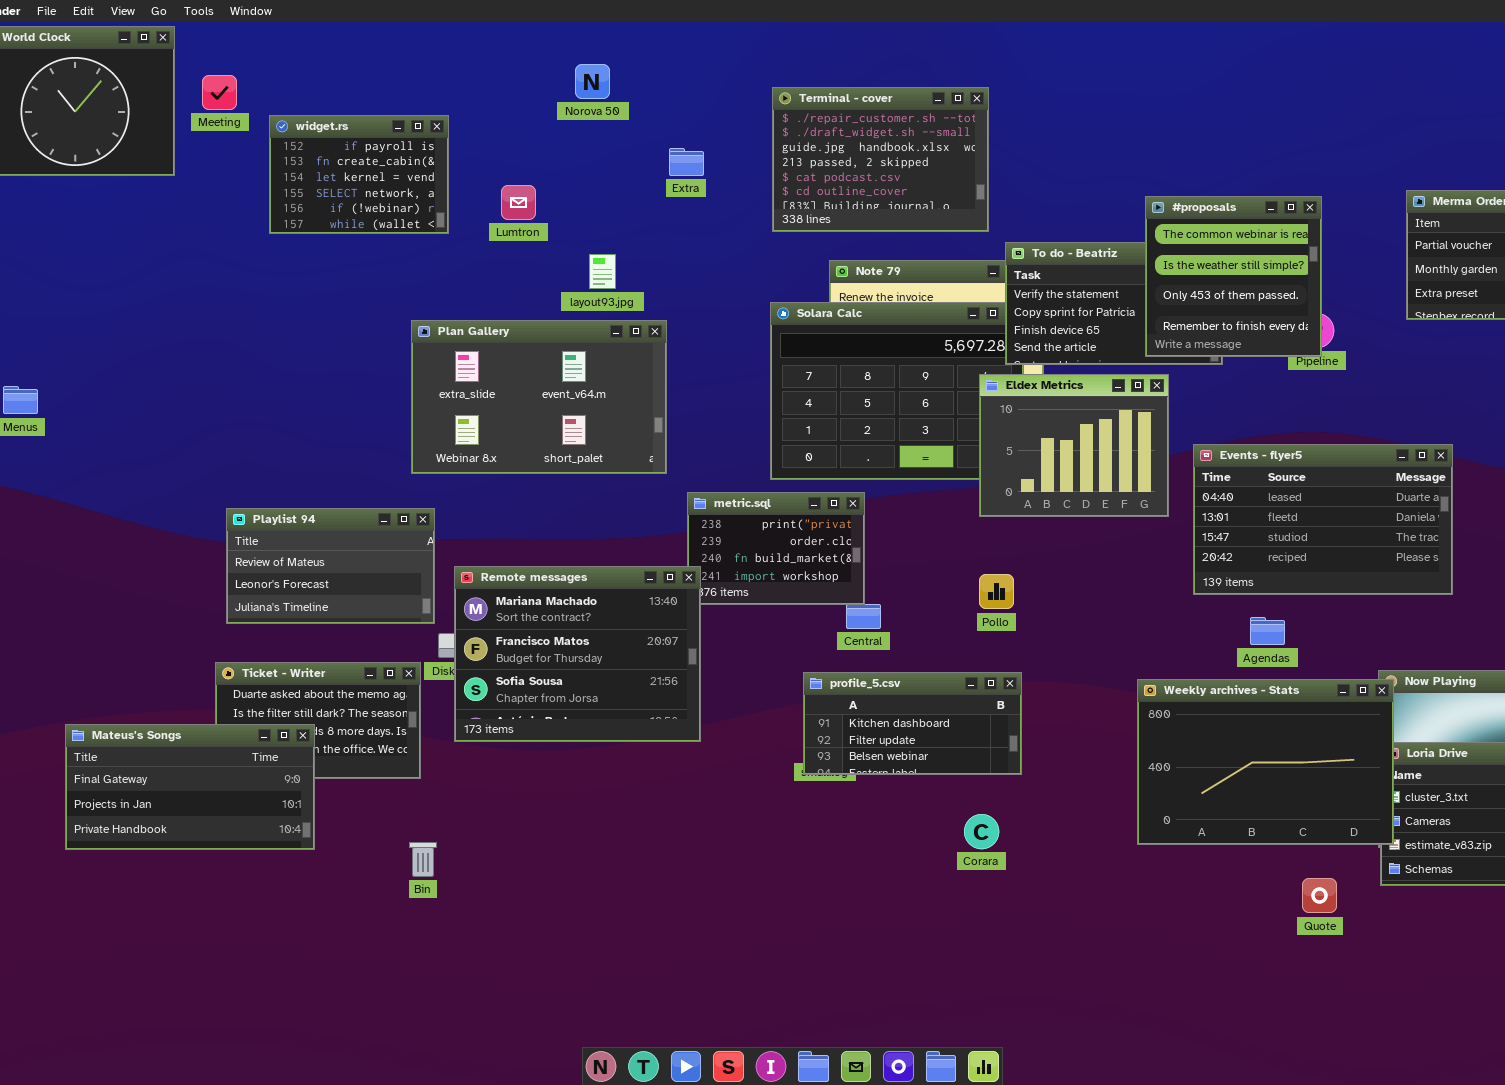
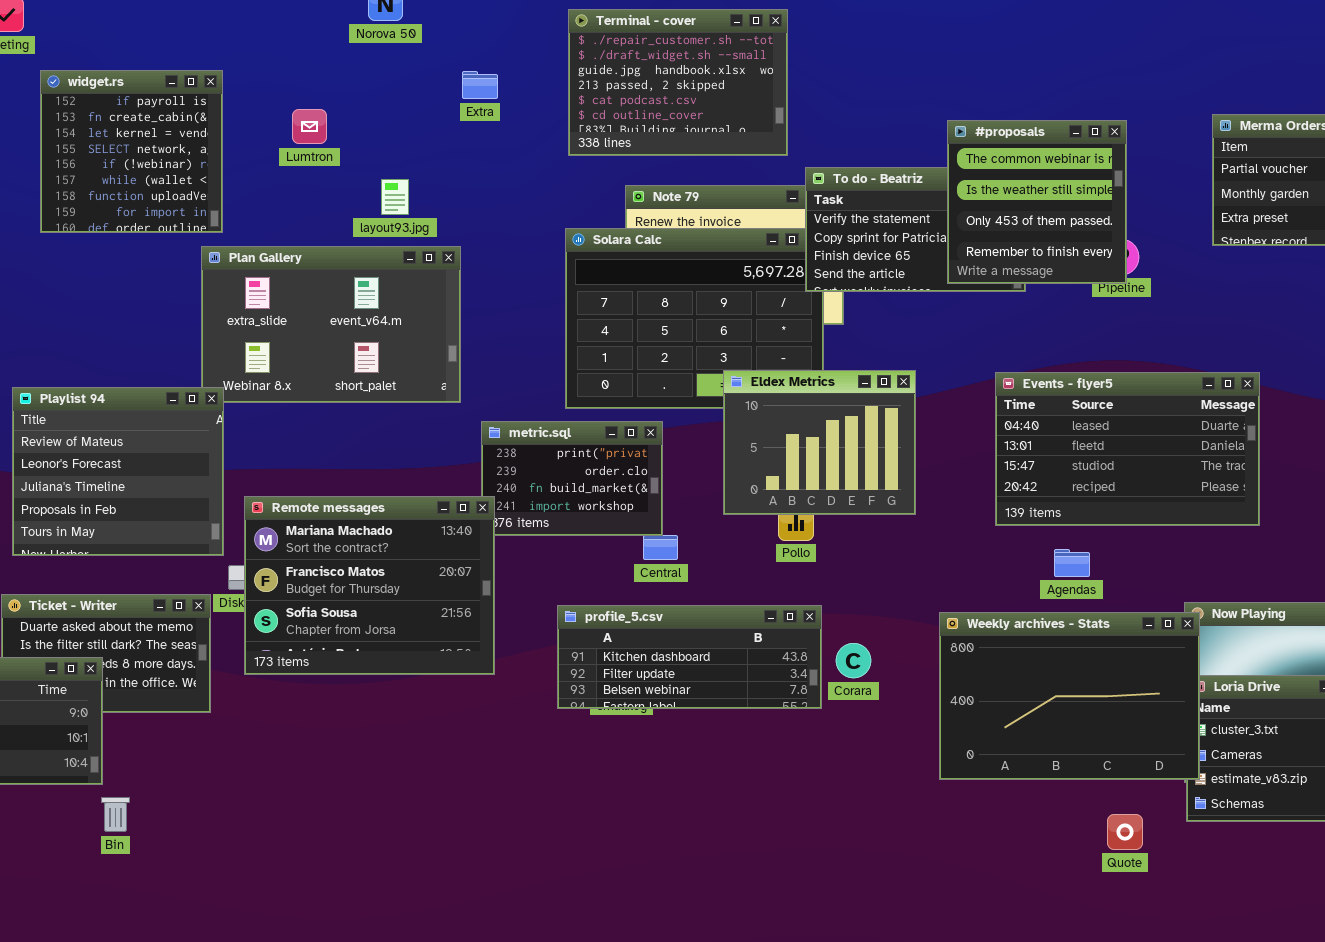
widget.rs: [269,115,449,234] -> [40,70,223,233], moved, resized
Eldex Metrics: [979,374,1169,517] -> [723,370,916,515], moved
Playlist 94: [226,508,435,624] -> [12,387,224,556], resized
profile_5.csv: [803,672,1022,775] -> [557,605,822,709], resized
Corara: [964,814,999,849] -> [836,643,871,678], moved
Bin: [409,842,437,877] -> [101,797,130,832], moved

